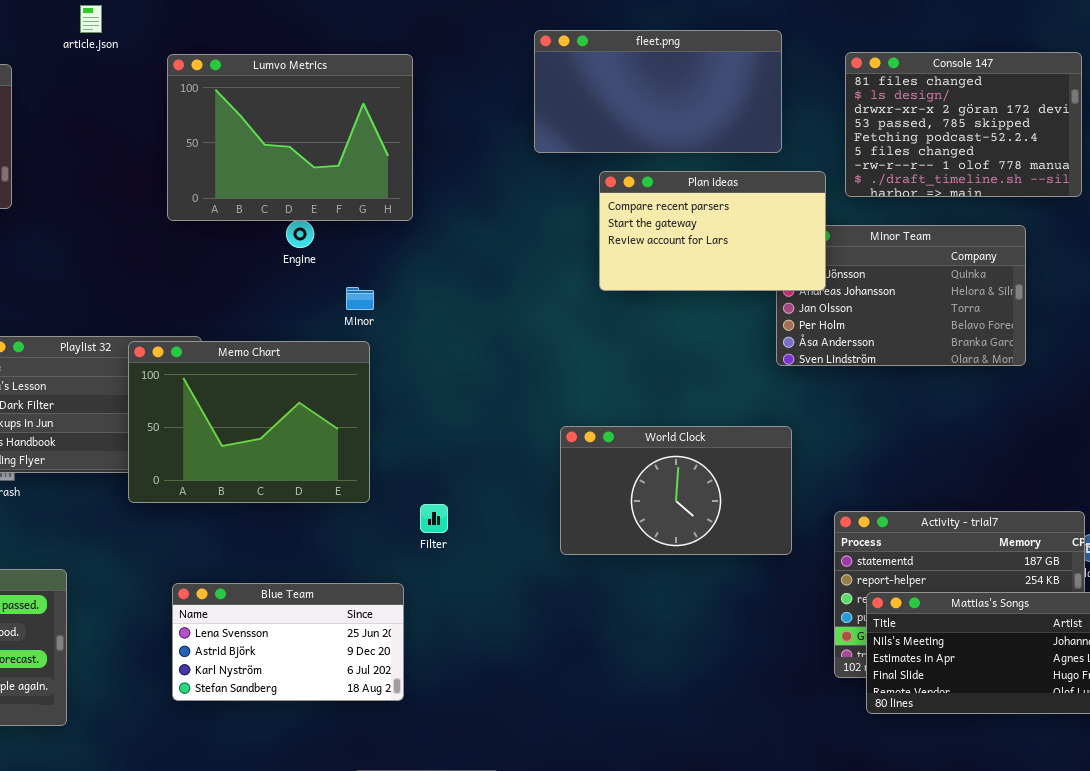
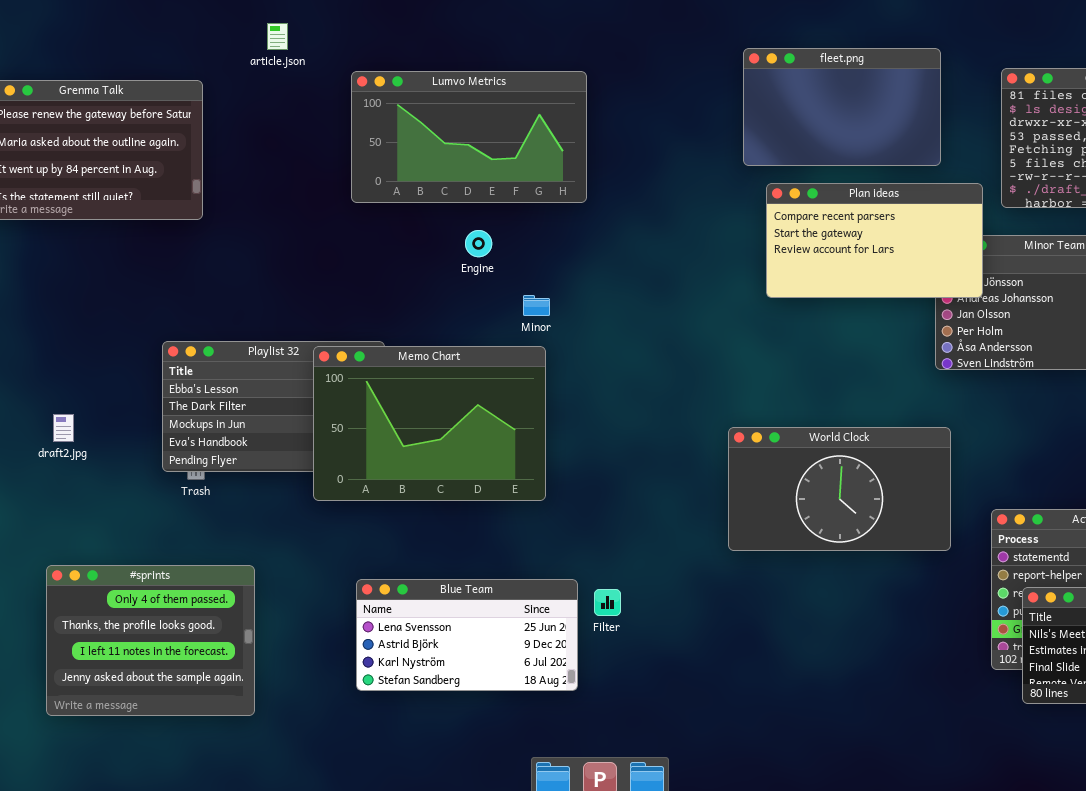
fleet.png: [534,30,782,153] -> [743,48,941,166], resized
Lumvo Metrics: [167,54,413,221] -> [351,71,587,203], resized
Filter: [420,504,448,533] -> [594,589,621,616], moved

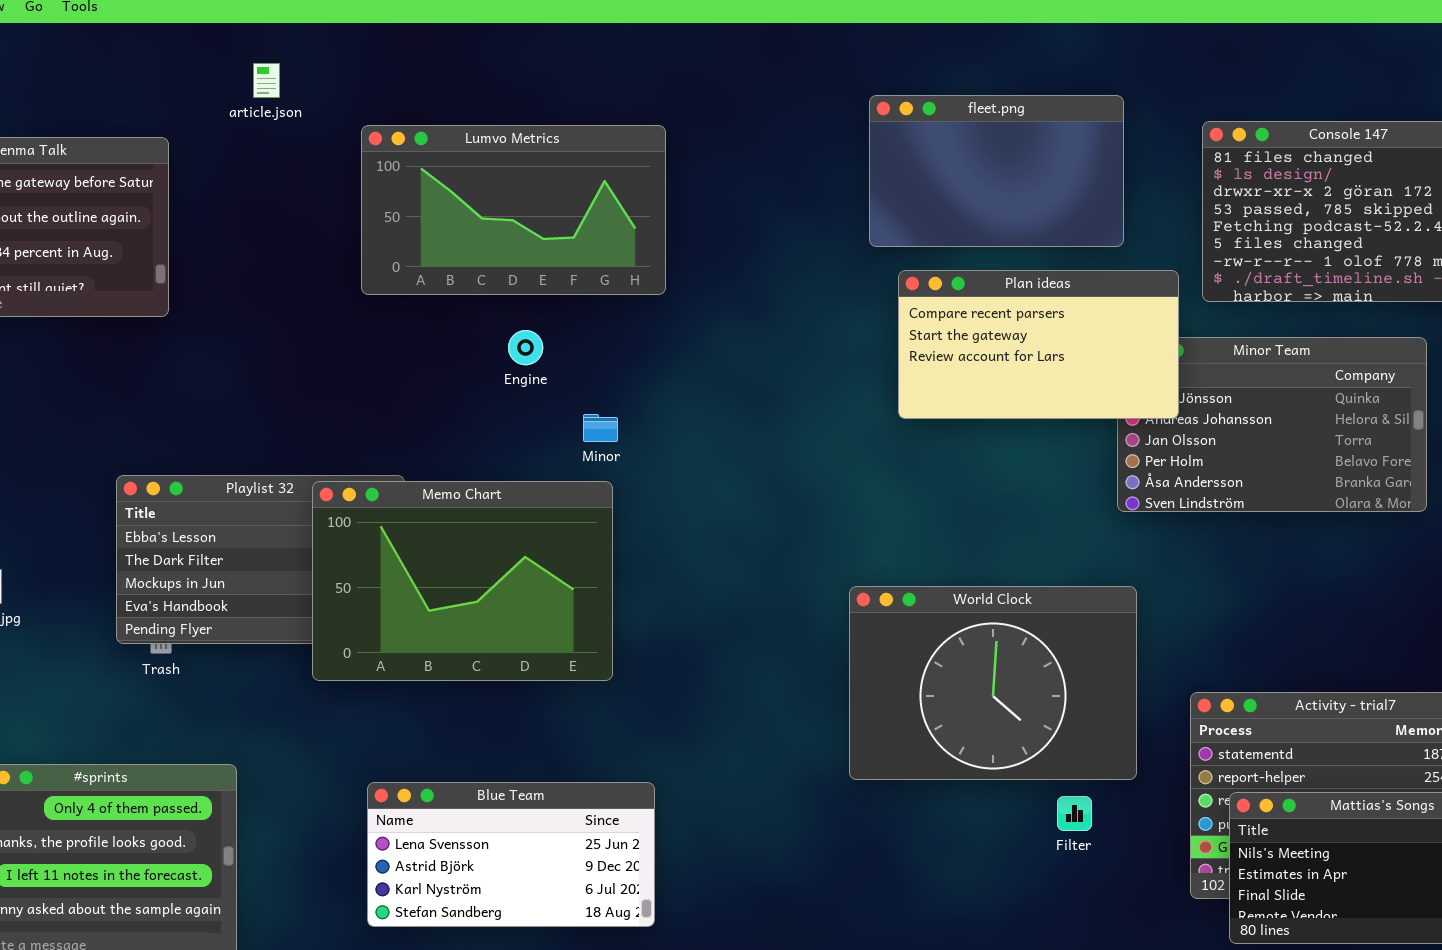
World Clock: [728,427,951,551] -> [849,586,1137,780], resized
Filter: [594,589,621,616] -> [1057,796,1092,831], moved

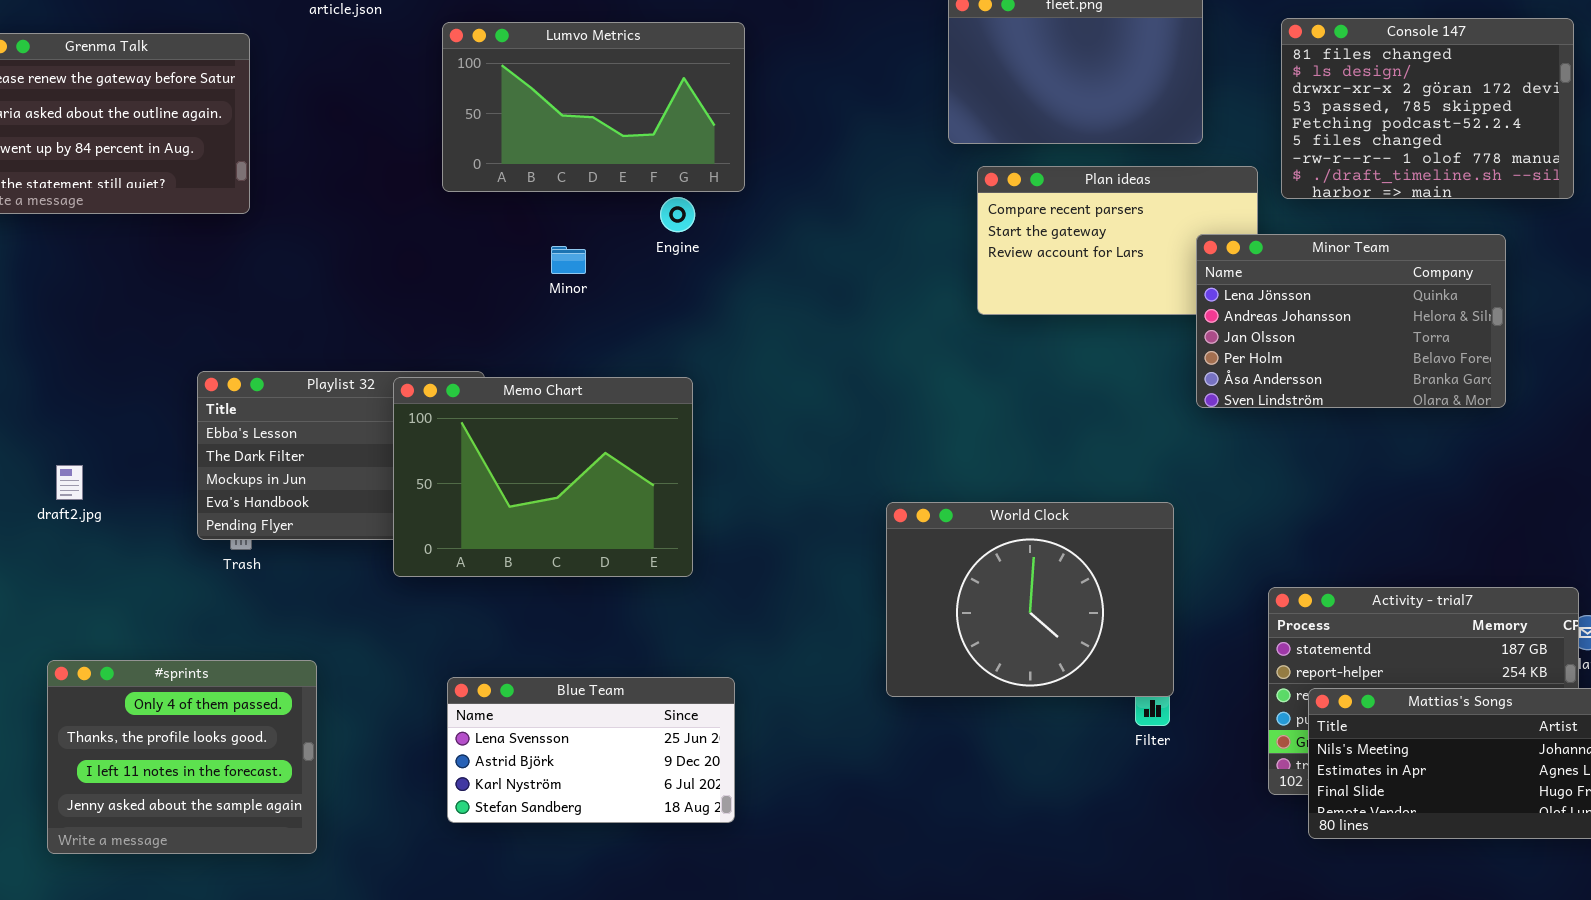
Engine: [508,330,543,365] -> [660,197,695,232], moved
Minor Team: [1117,337,1427,512] -> [1196,234,1506,408], raised
Minor: [583,414,618,442] -> [551,246,586,274], moved
World Clock: [849,586,1137,780] -> [886,502,1174,697], moved

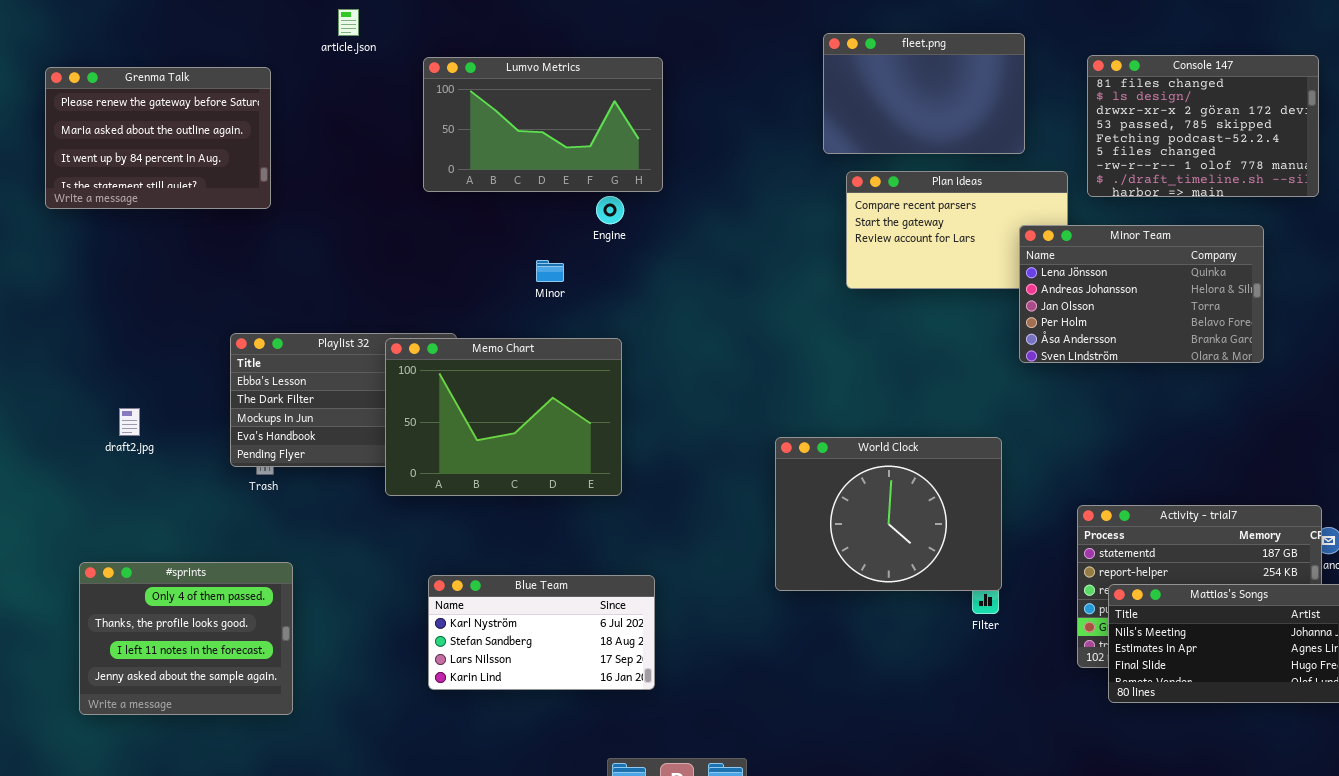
Minor: [551,246,586,274] -> [536,260,564,282], moved
#sprints: [47,660,317,854] -> [79,562,293,715], moved
Blue Team: [447,677,735,823] -> [428,575,655,690], scrolled down 2 rows

